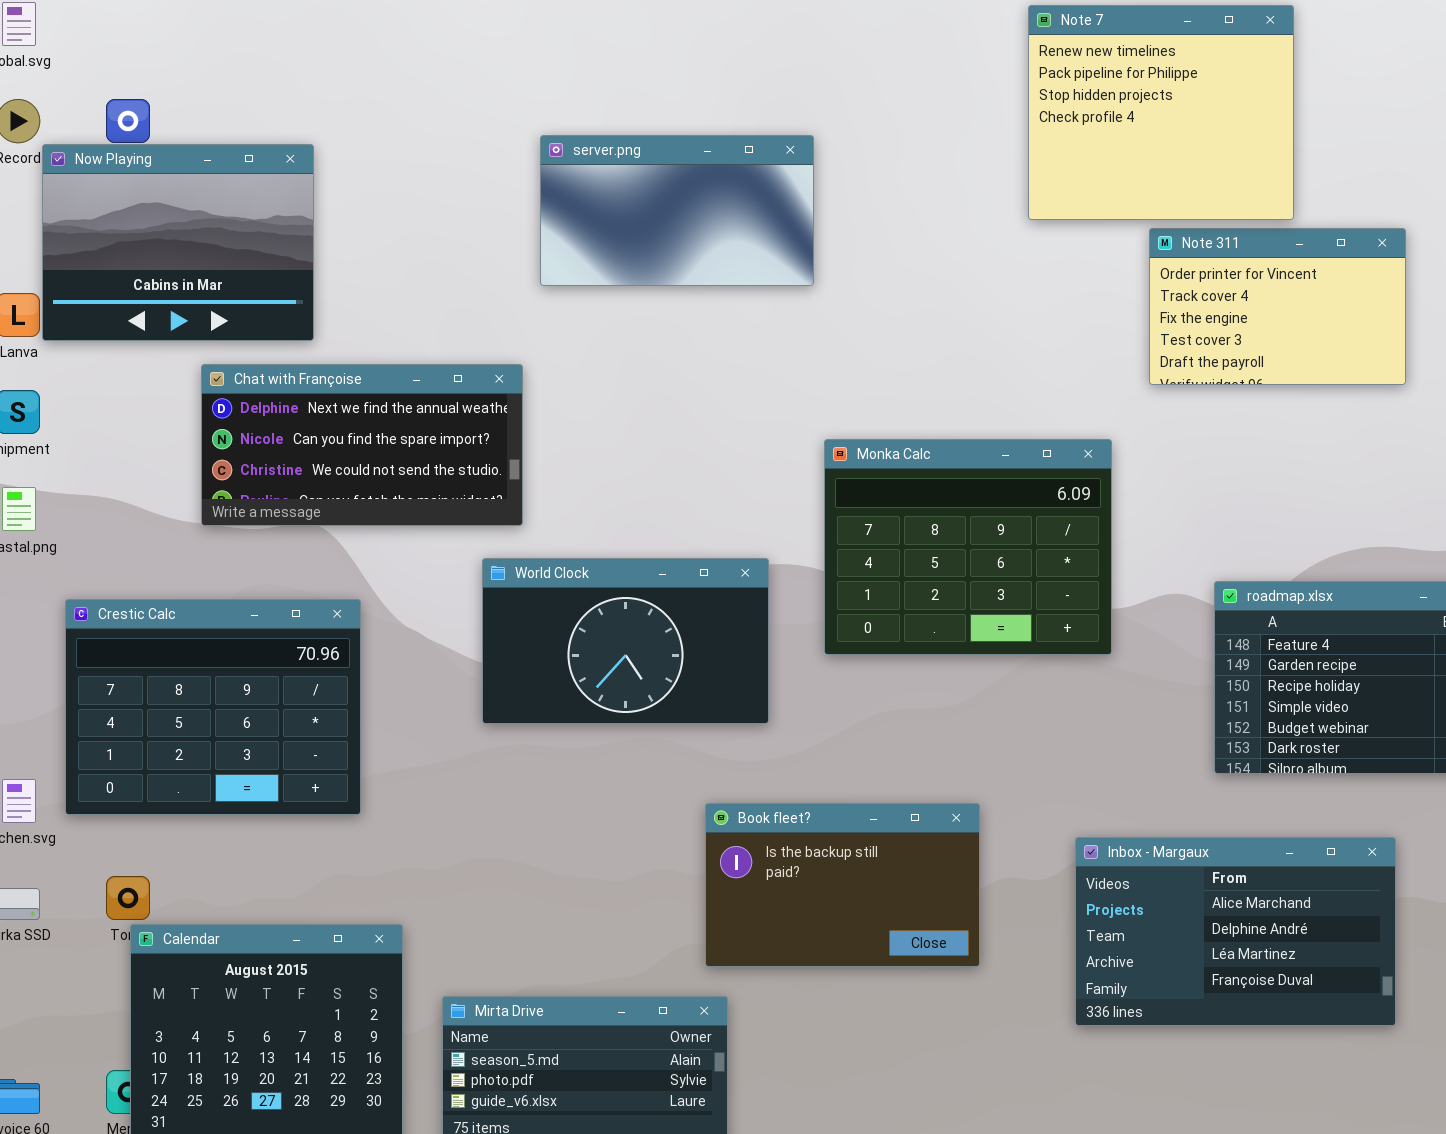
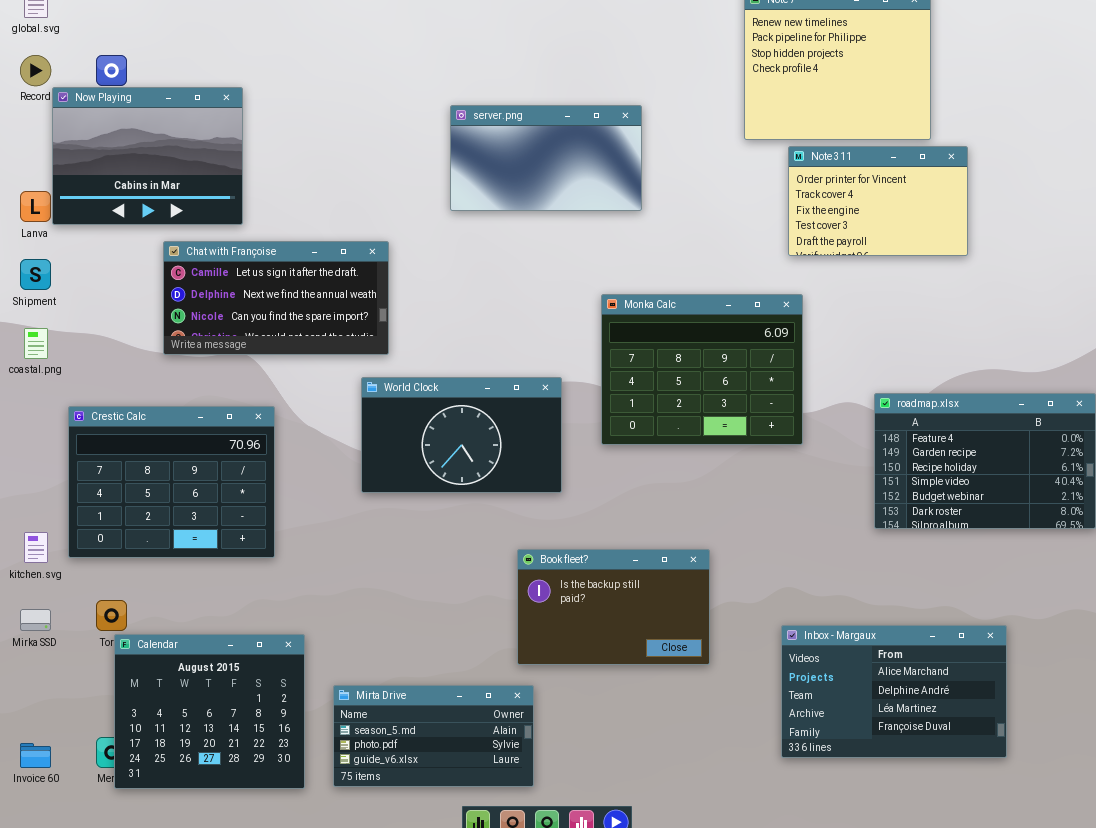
server.png: [540,135,814,286] -> [450,105,642,211], moved
Note 311: [1149,228,1406,385] -> [788,146,968,256], moved
Chat with Françoise: [201,364,523,526] -> [163,241,389,355], scrolled up 1 row
Inbox - Margaux: [1075,837,1396,1026] -> [781,625,1007,758], moved

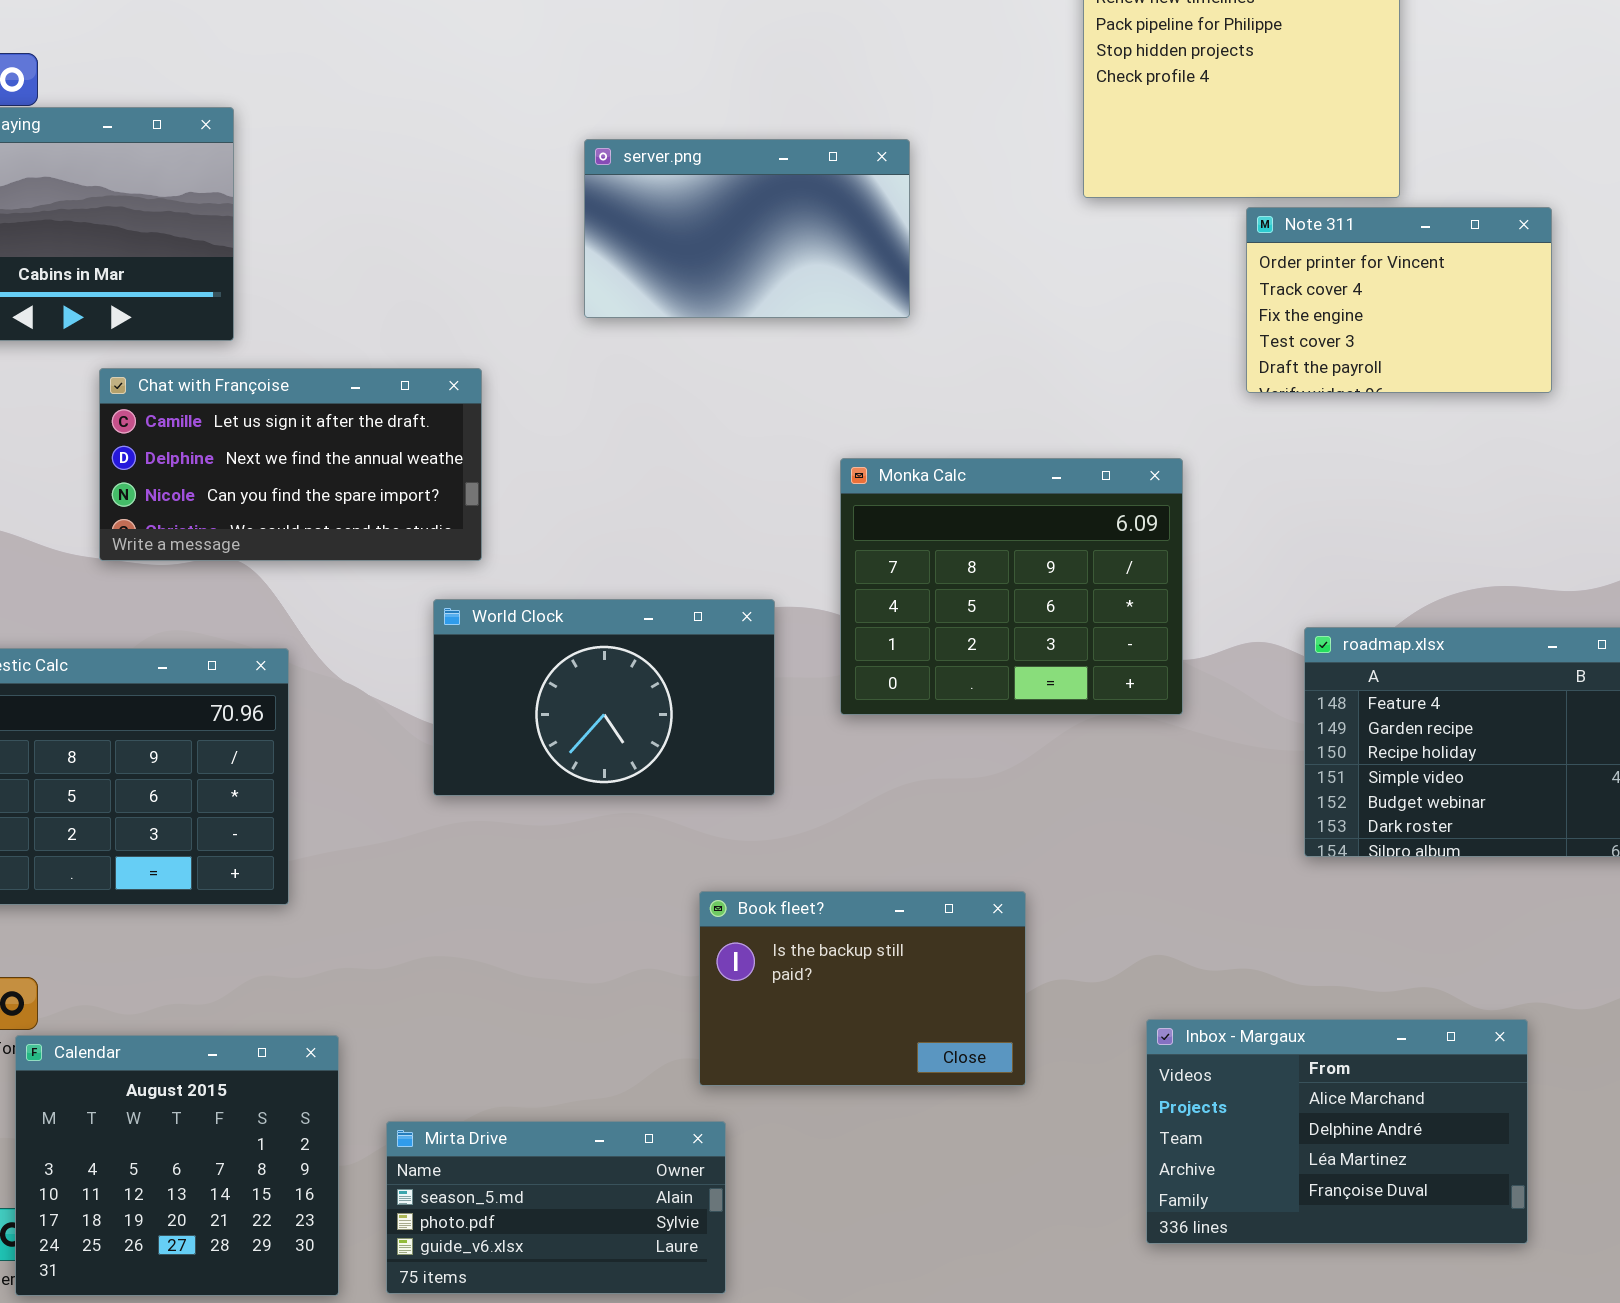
Note 311: [788,146,968,256] -> [1246,207,1552,393], moved

